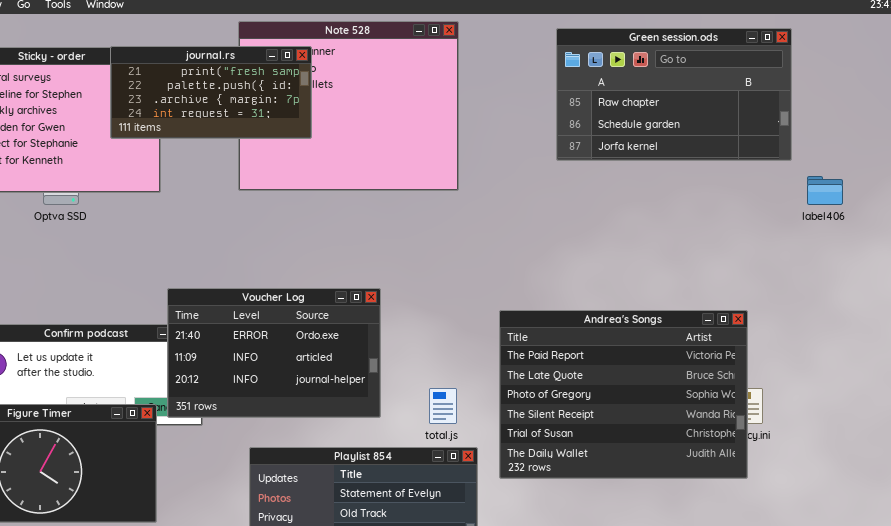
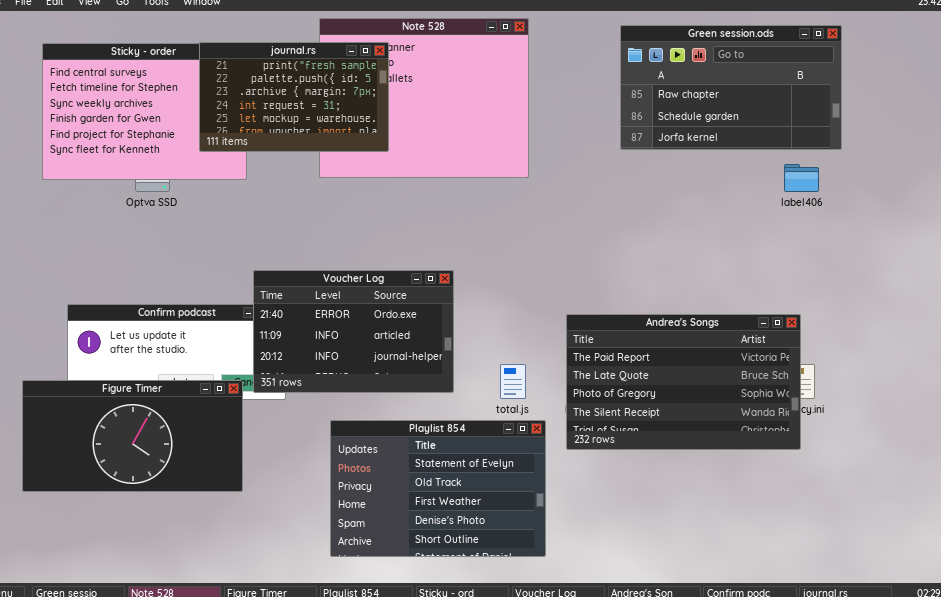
journal.rs: [110,46,312,139] -> [199,42,389,152], resized
label406: [807,176,843,205] -> [784,164,819,192], moved
Andrea's Songs: [499,310,748,479] -> [566,314,801,450], resized

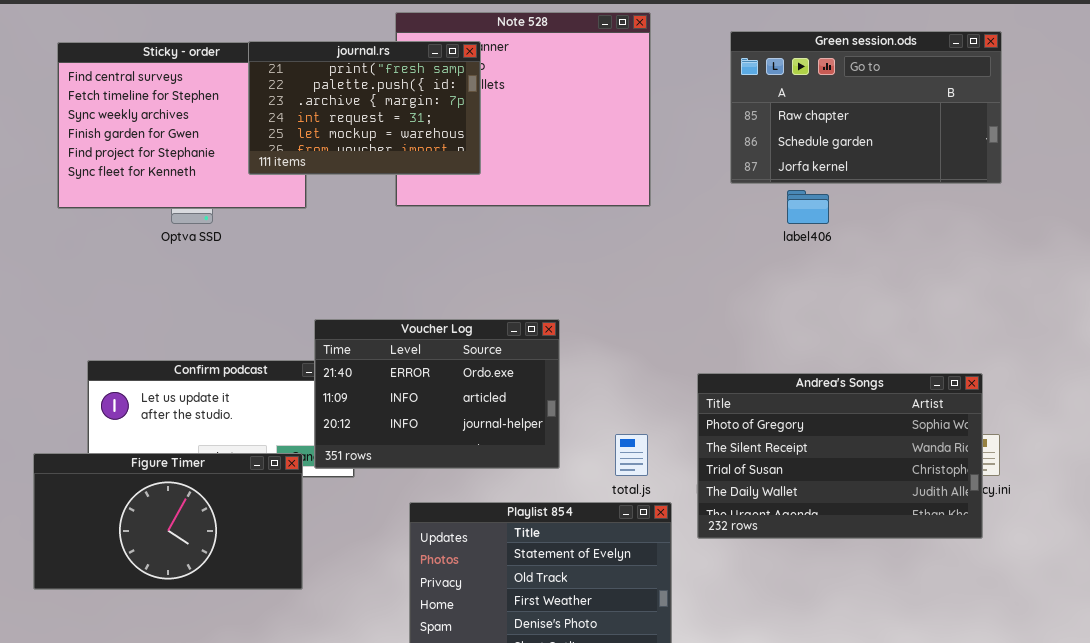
Green session.ods: [620,25,842,150] -> [730,31,1002,184], moved
label406: [784,164,819,192] -> [787,190,829,224], moved
Andrea's Songs: [566,314,801,450] -> [697,373,983,539], scrolled down 2 rows

